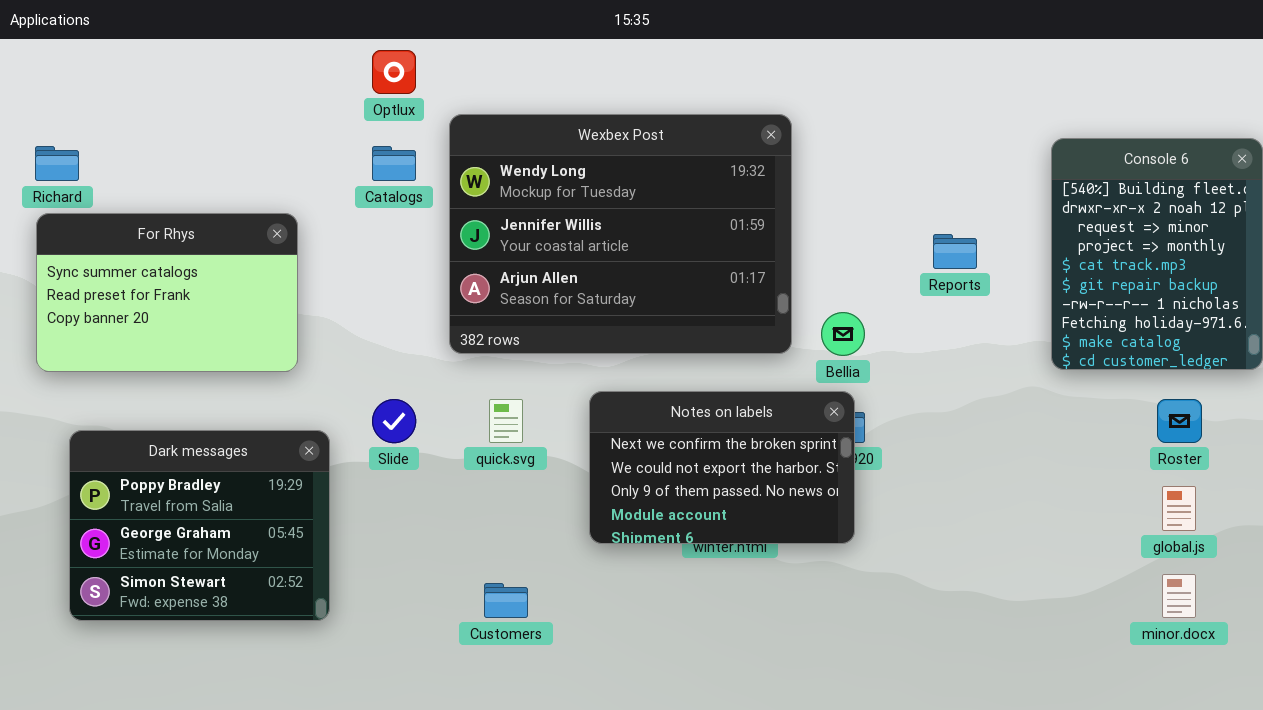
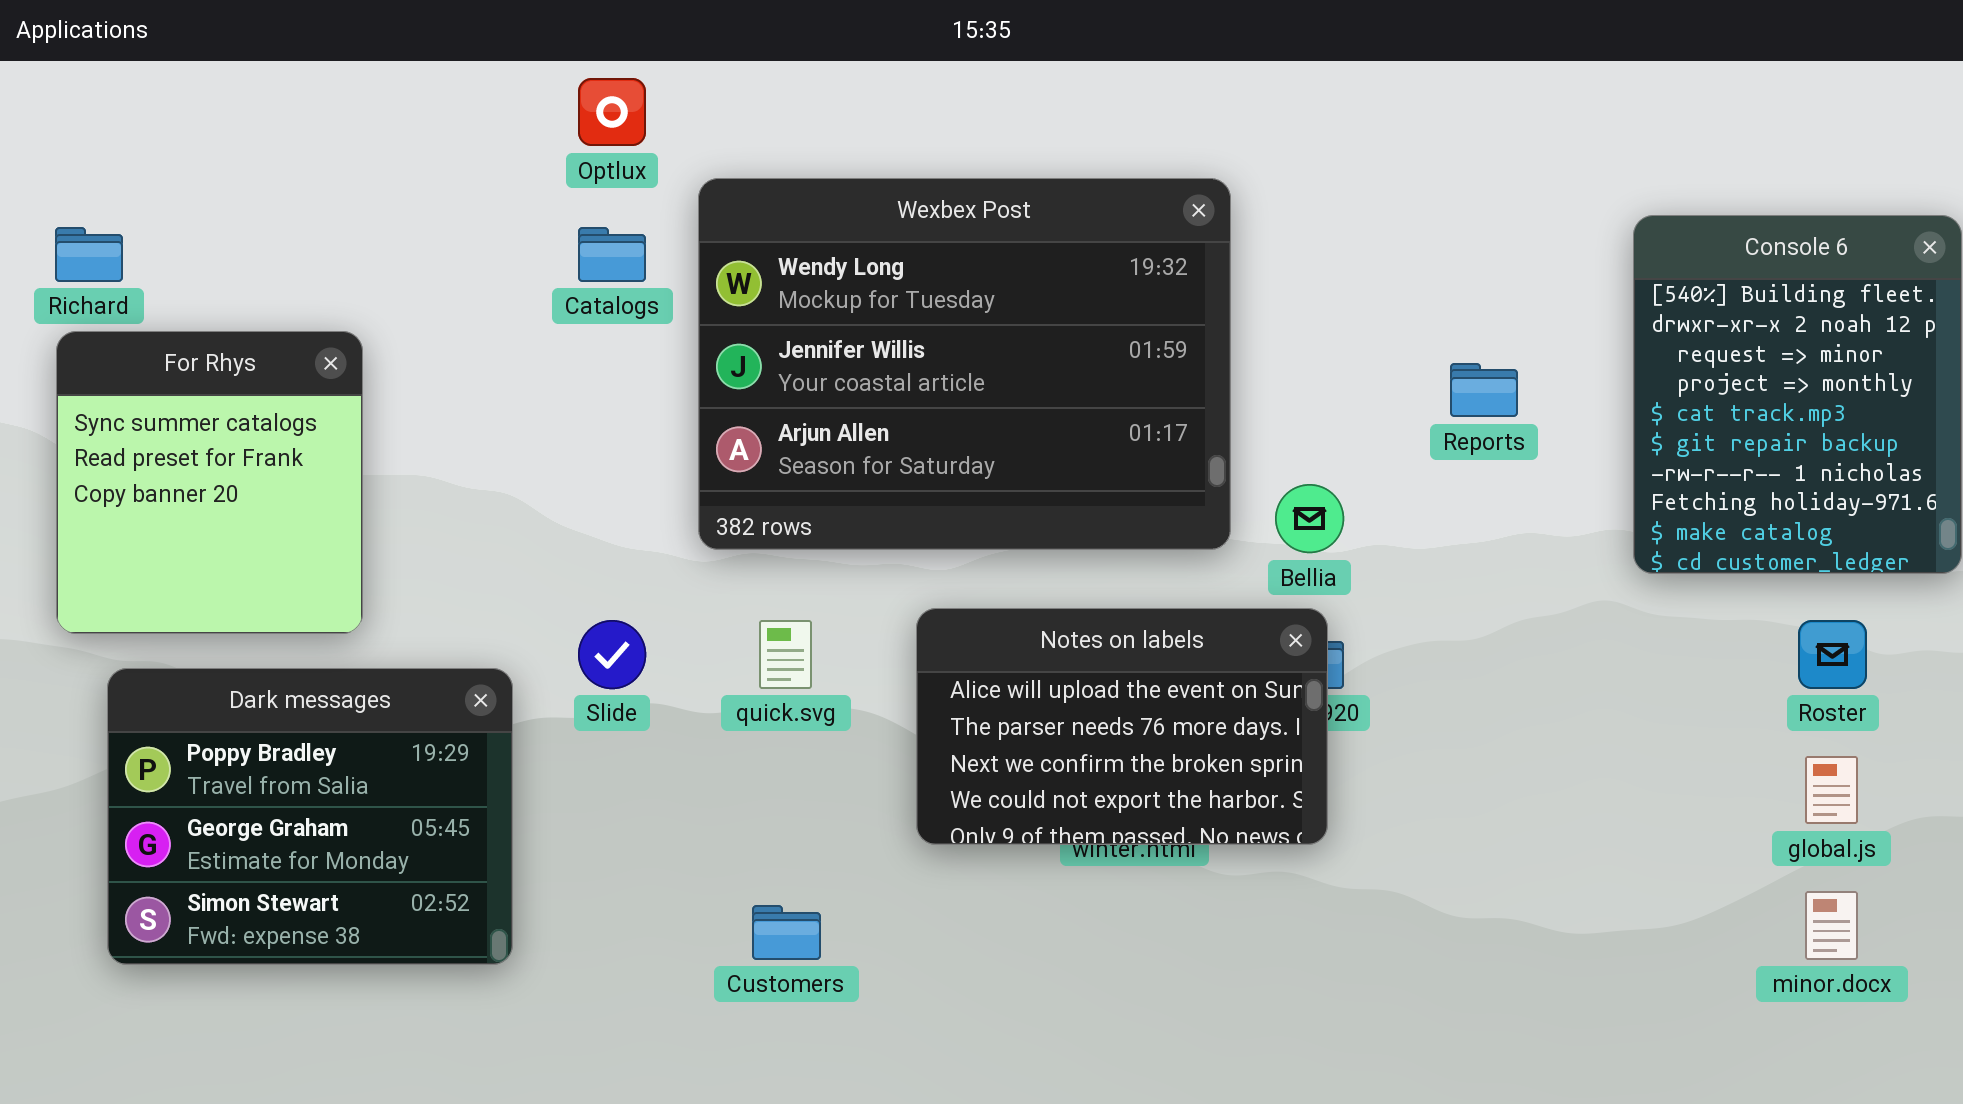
For Rhys: [36,213,298,372] -> [56,331,363,634], resized
Notes on labels: [589,391,855,544] -> [916,608,1328,845], scrolled up 2 rows

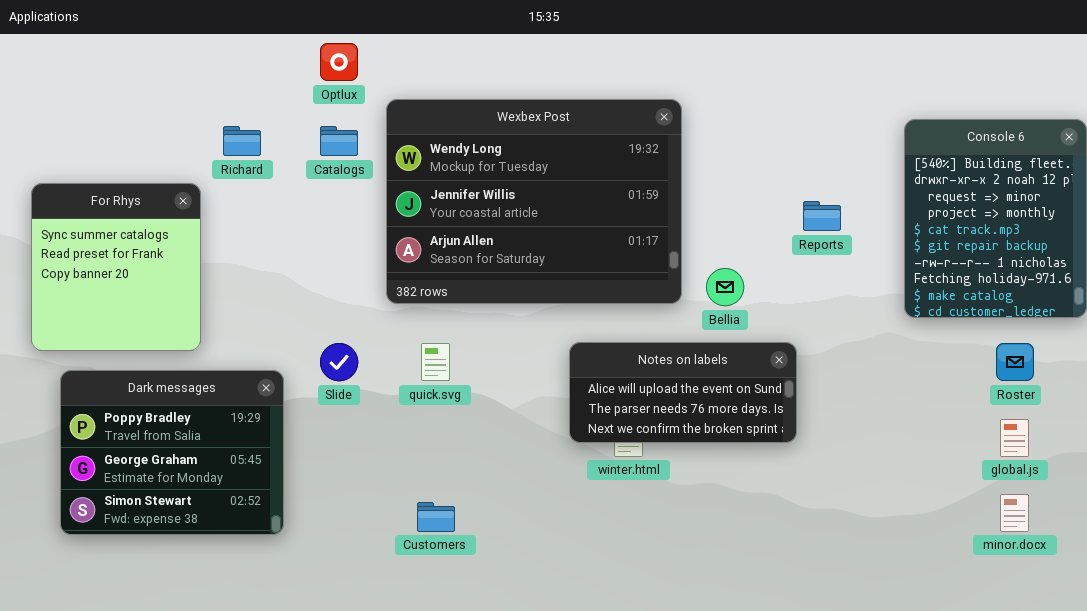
Richard: [55,227,123,282] -> [223,126,261,156], moved
Notes on labels: [916,608,1328,845] -> [569,342,797,443], moved, resized

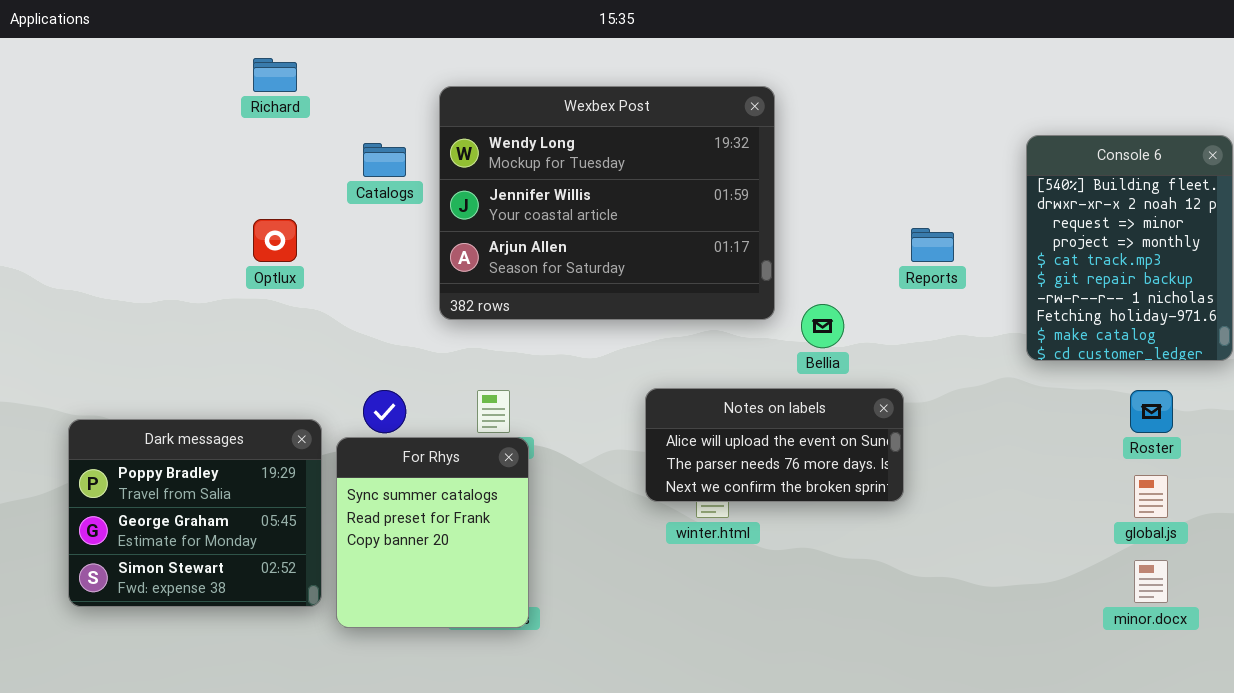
Optlux: [320,43,358,81] -> [253,219,297,262], moved
Wexbex Post: [386,99,682,304] -> [439,86,775,320], moved
Richard: [223,126,261,156] -> [253,58,297,92], moved
For Rhys: [31,183,201,351] -> [336,437,529,628], moved

